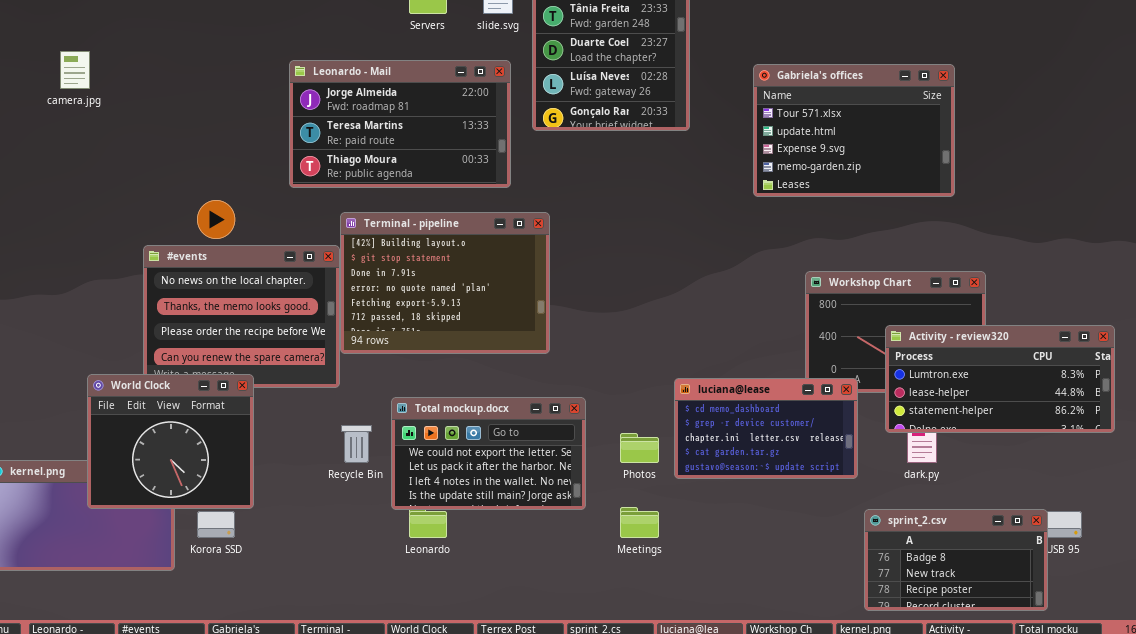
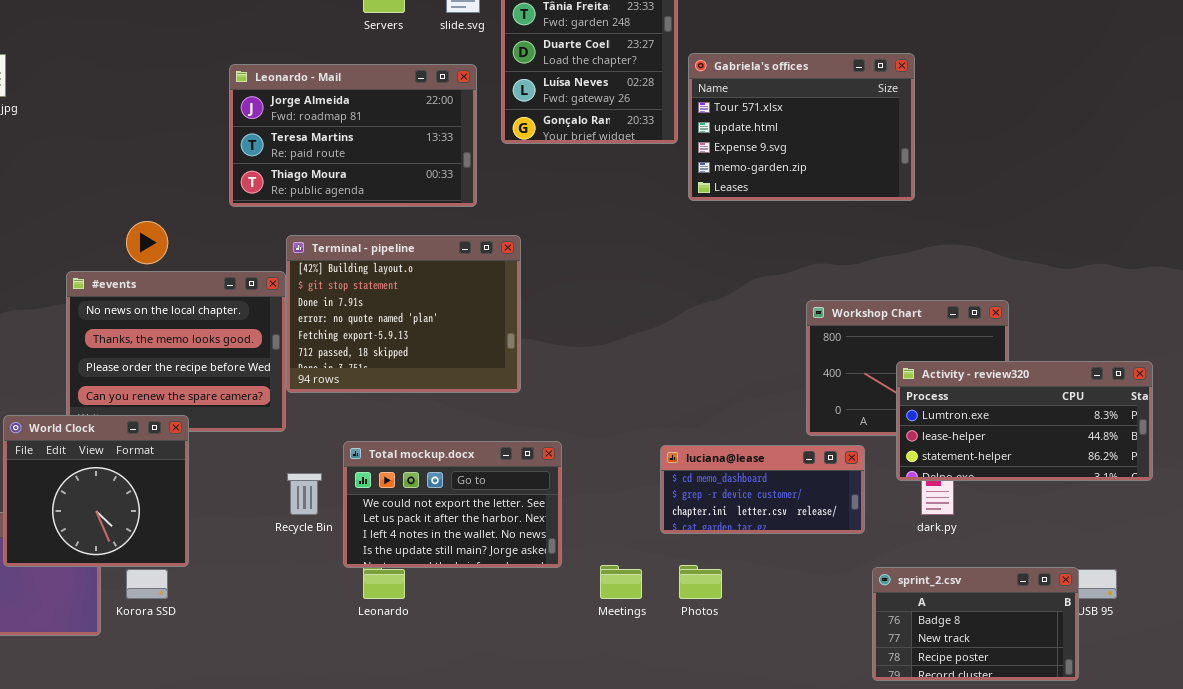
Gabriela's offices: [753,64,955,197] -> [688,53,915,201], moved
luciana@lease: [674,378,858,479] -> [660,445,865,534], resized
Photos: [620,433,659,463] -> [679,565,722,599], moved

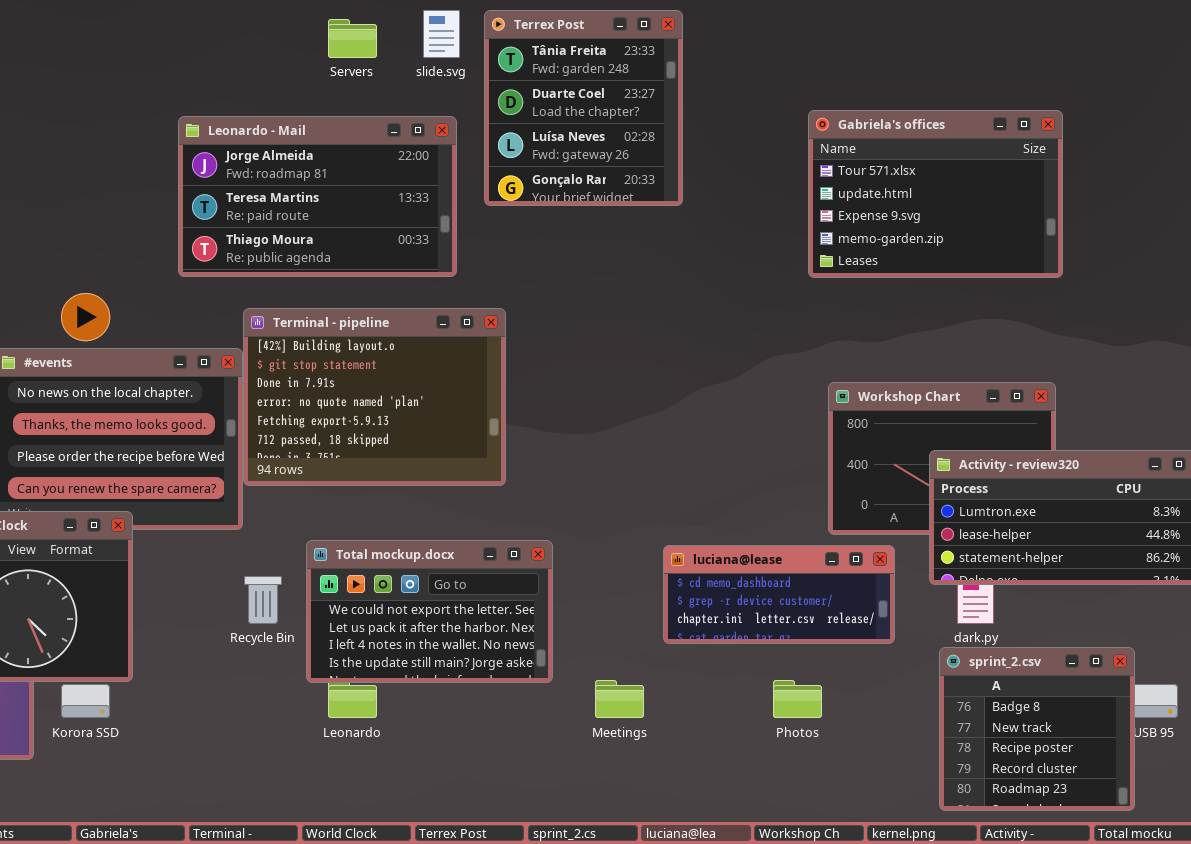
Gabriela's offices: [688,53,915,201] -> [808,110,1063,278], moved
Photos: [679,565,722,599] -> [773,680,822,718], moved
sprint_2.csv: [872,567,1079,681] -> [939,647,1135,811], resized

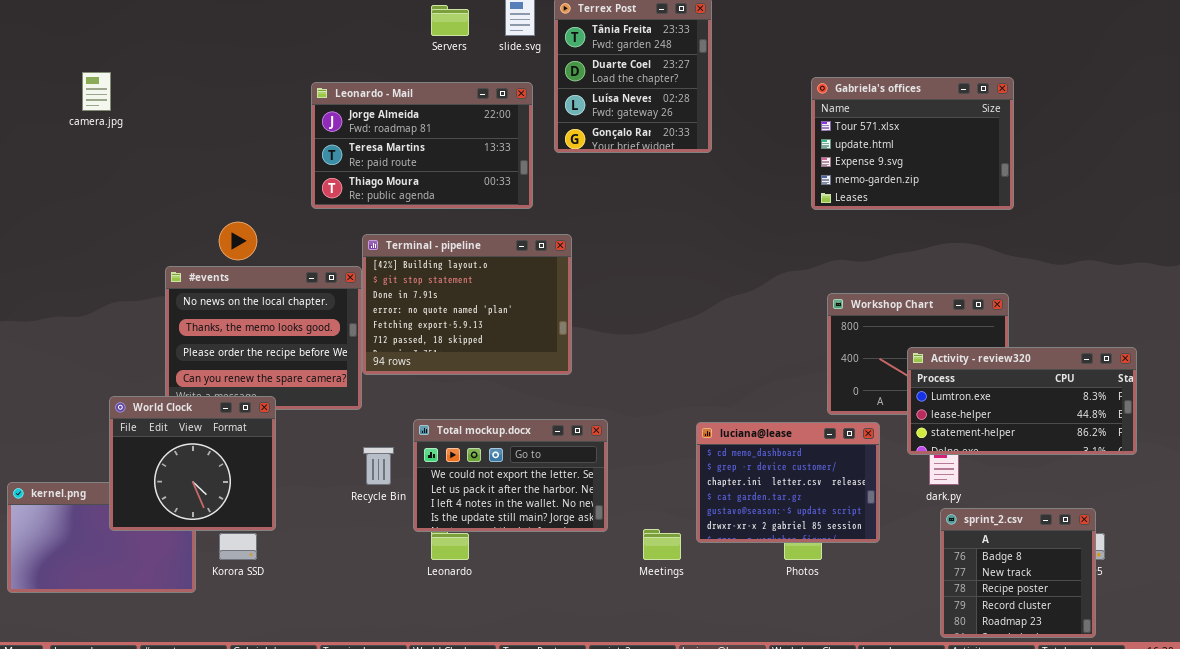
luciana@lease: [663,545,895,644] -> [696,422,880,543], resized
sprint_2.csv: [939,647,1135,811] -> [940,508,1096,638], moved

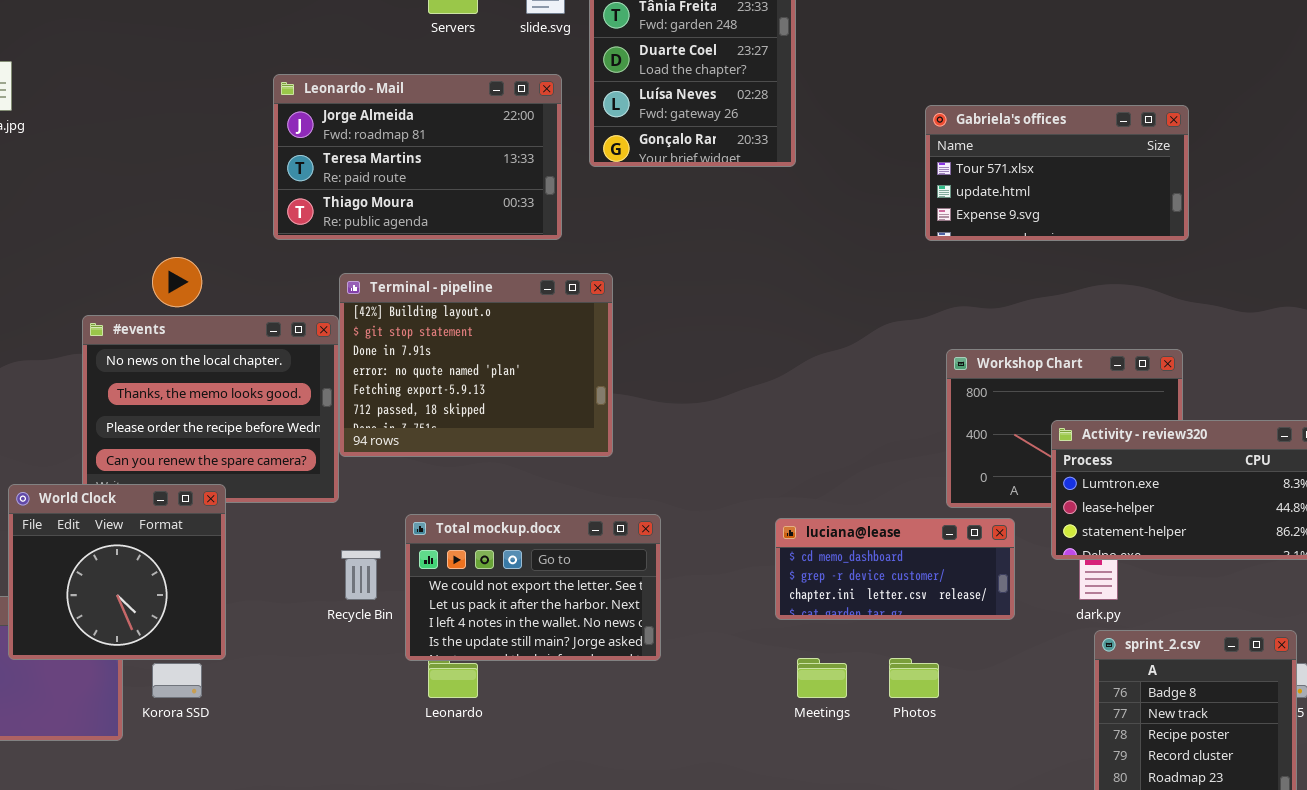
Gabriela's offices: [811,77,1014,210] -> [925,105,1189,241], resized
luciana@lease: [696,422,880,543] -> [775,518,1015,620], resized
Meetings: [643,529,681,560] -> [797,658,847,698], moved

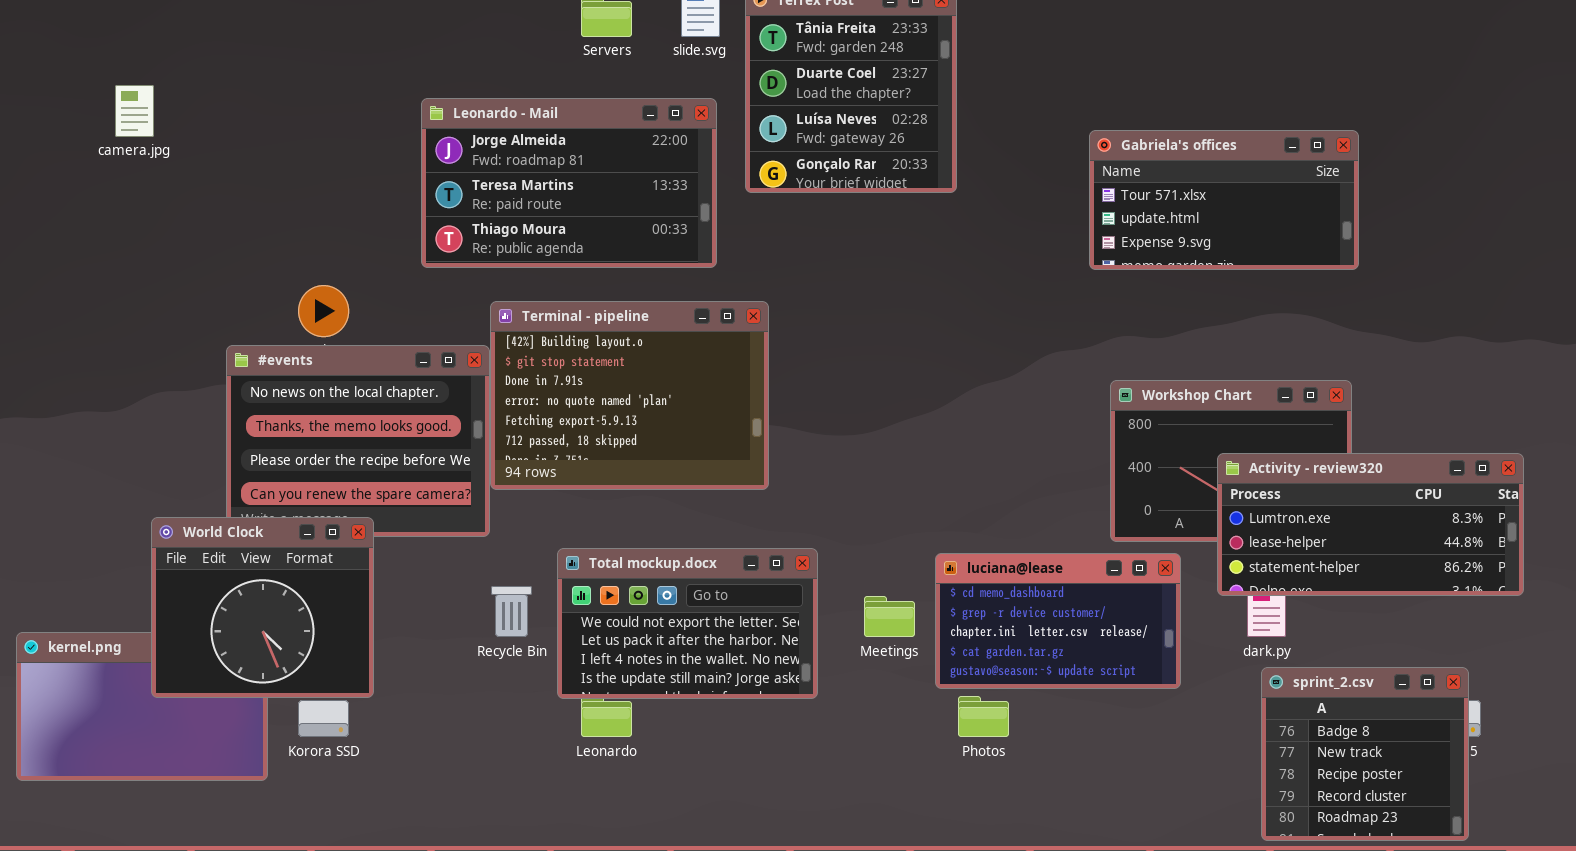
luciana@lease: [775,518,1015,620] -> [935,553,1181,689], resized
Meetings: [797,658,847,698] -> [864,596,915,637], moved
Photos: [889,658,939,698] -> [958,696,1009,737], moved

